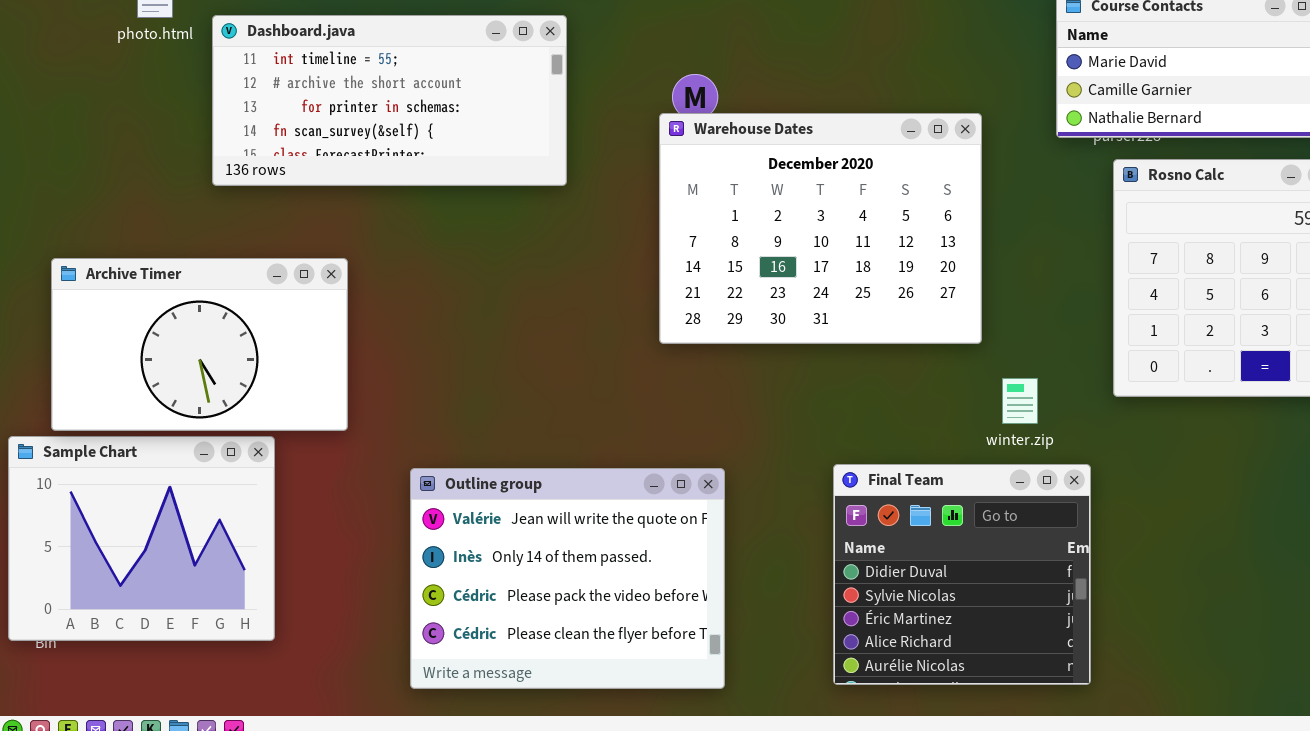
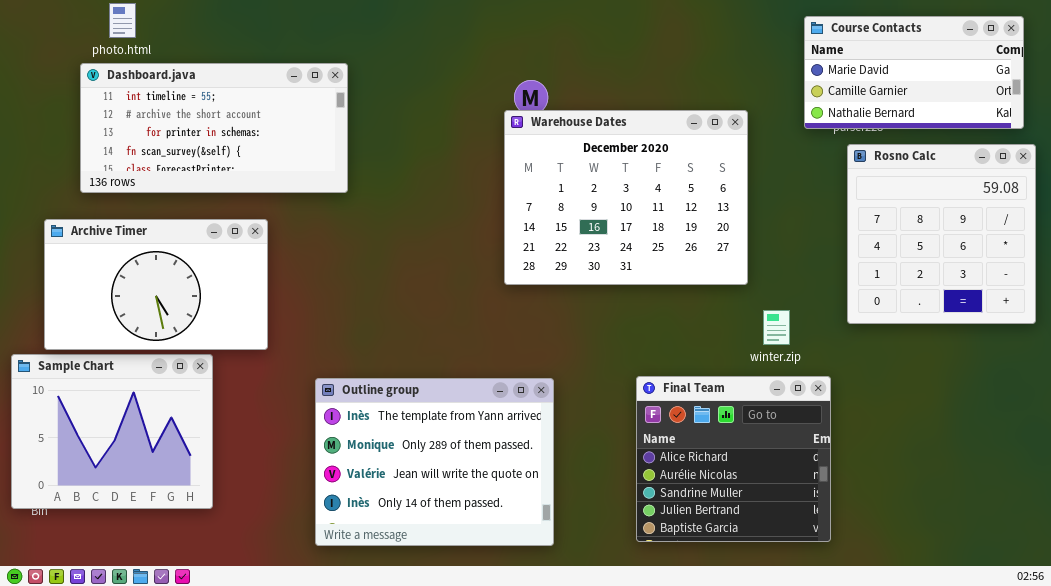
Dashboard.java: [212,15,567,186] -> [80,63,348,193], moved
Final Team: [833,464,1091,685] -> [636,376,831,542], scrolled down 3 rows
Outline group: [410,468,725,689] -> [315,378,554,546], scrolled up 2 rows

